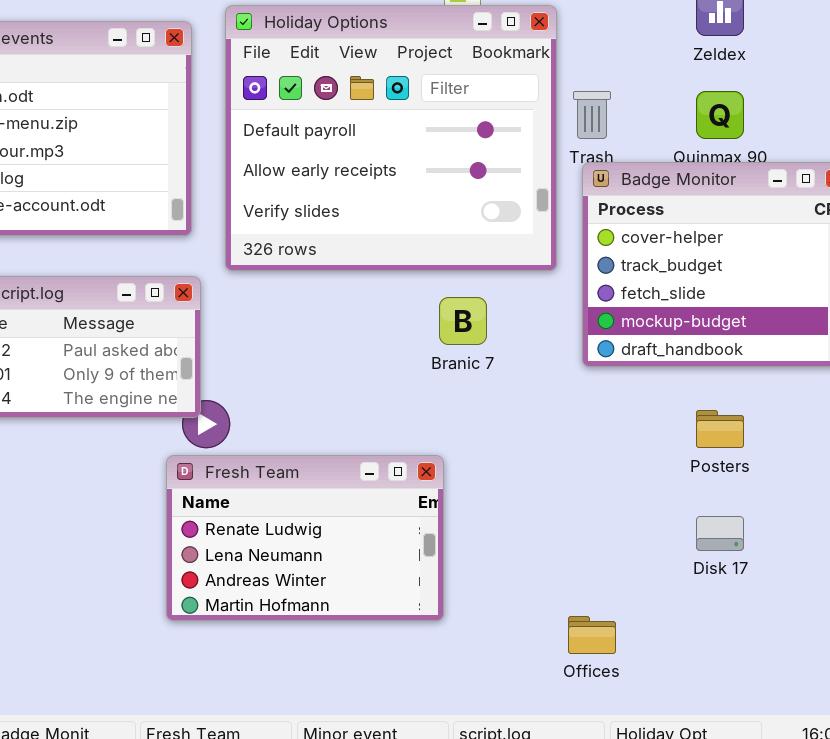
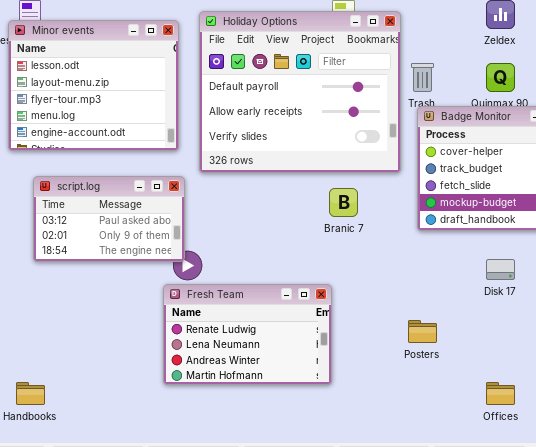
Posters: [696,410,744,448] -> [408,320,437,343], moved
Disk 17: [696,516,744,551] -> [486,259,515,280], moved
Offices: [568,616,616,654] -> [486,382,515,405], moved

